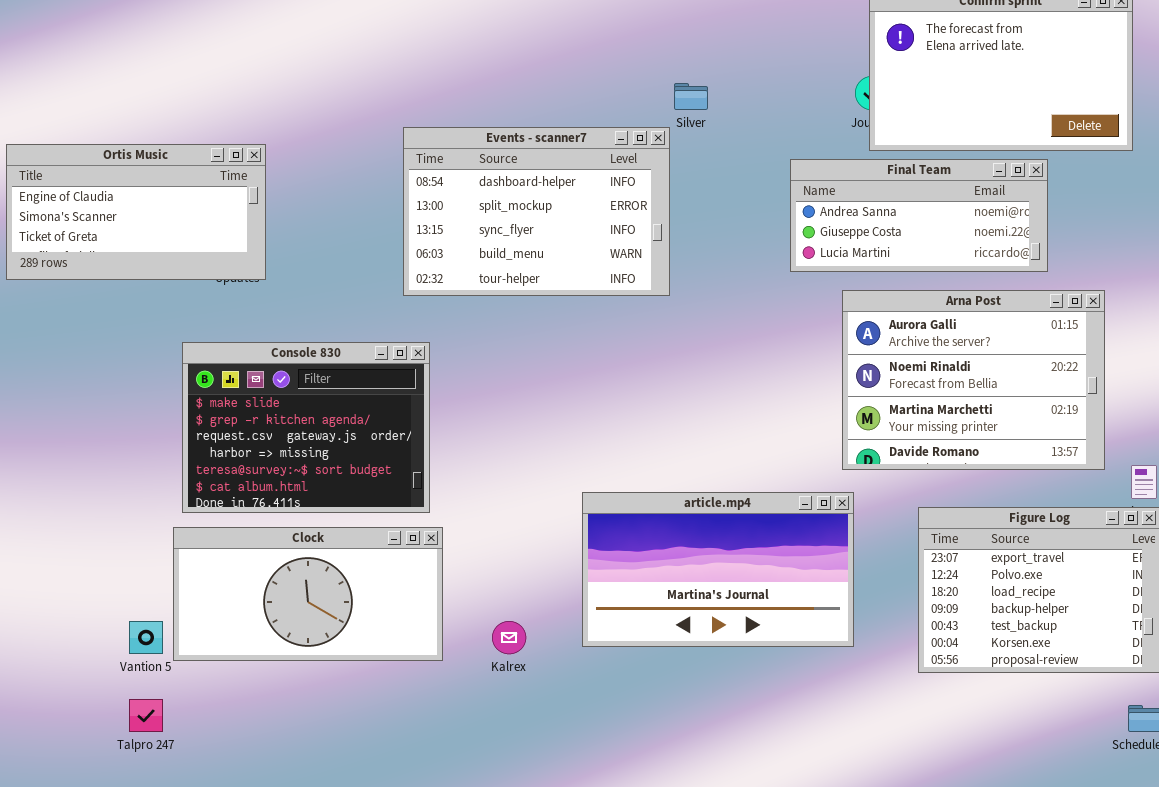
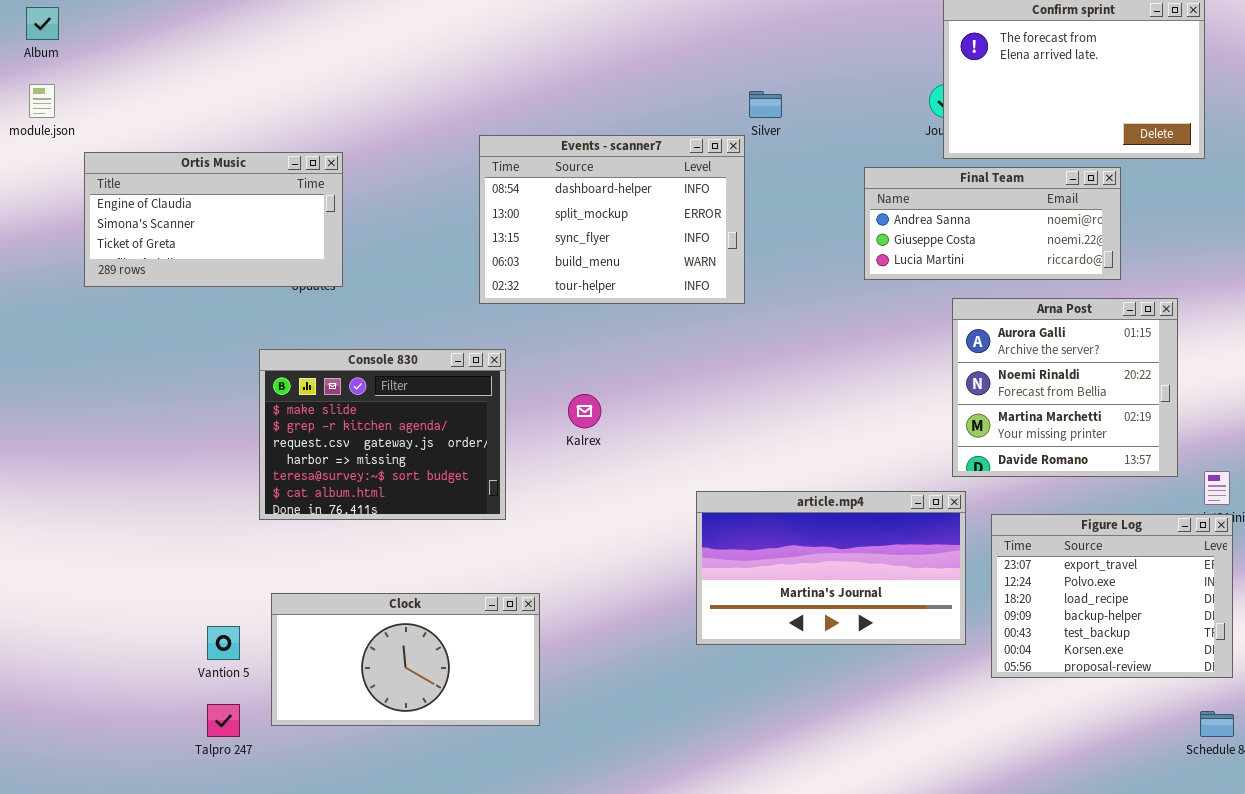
Arna Post: [842,290,1105,470] -> [952,298,1178,477], resized
article.mp4: [582,492,854,647] -> [696,491,966,645], moved
Clock: [173,527,443,661] -> [271,593,540,726], moved
Kalrex: [492,621,526,654] -> [568,394,601,428], moved

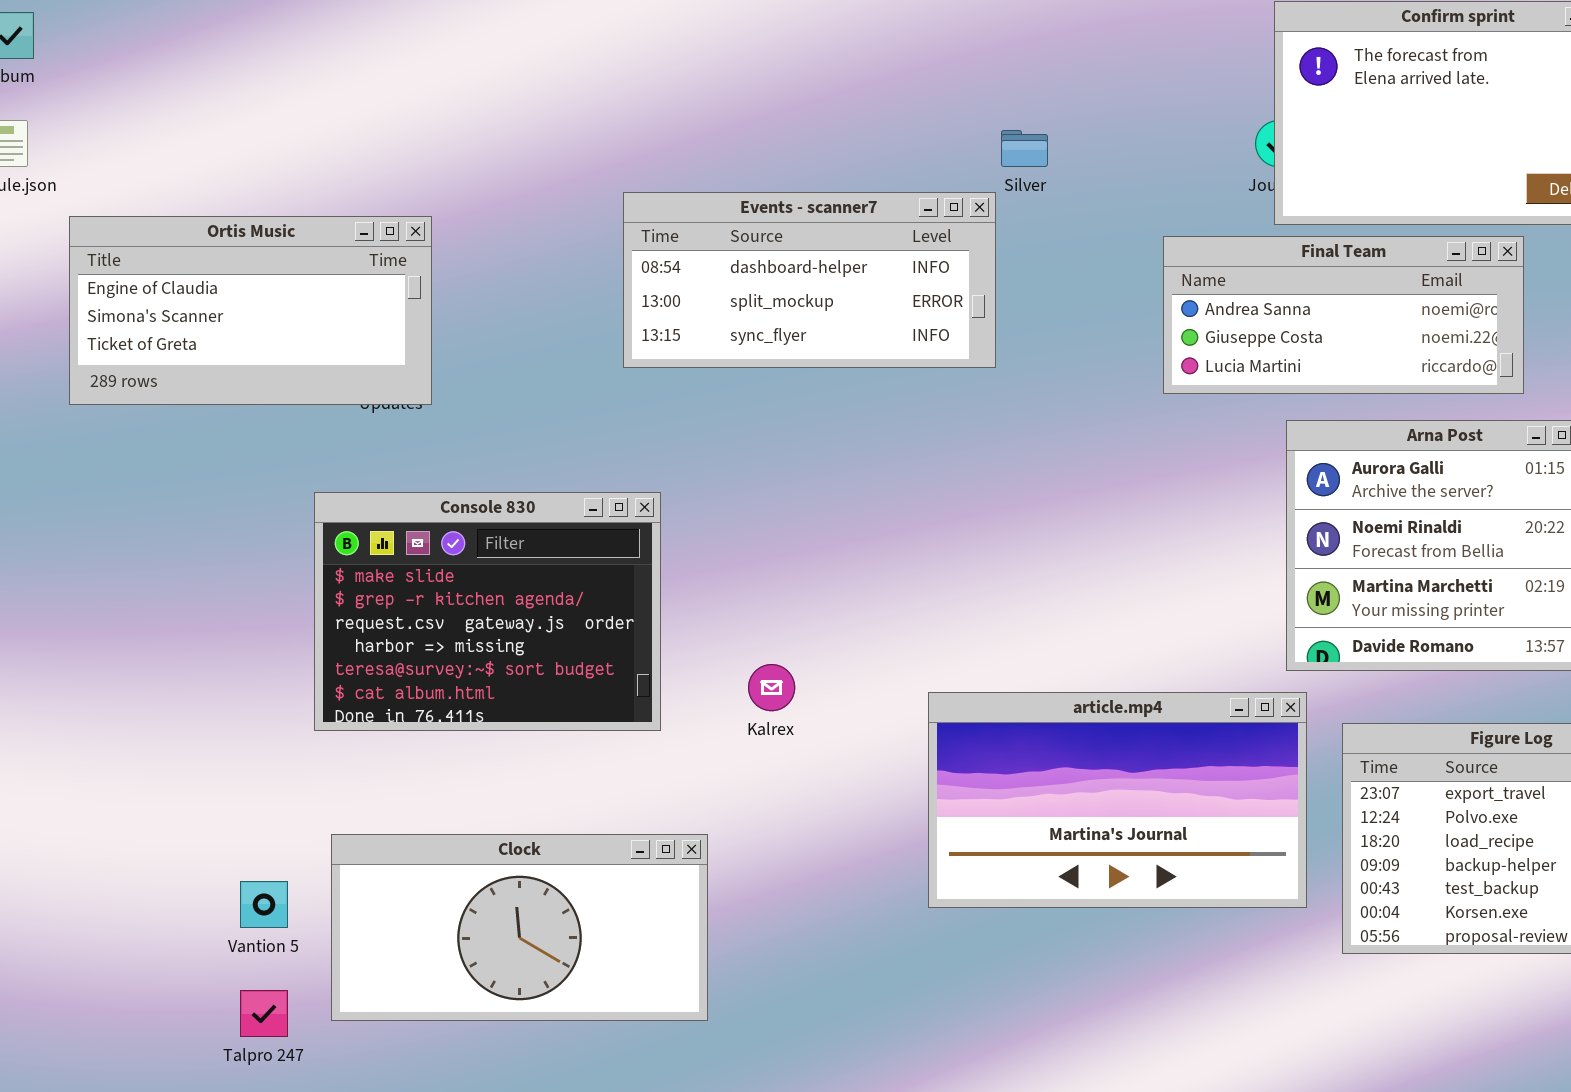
Events - scanner7: [479,135,745,304] -> [623,192,996,368], resized
Kalrex: [568,394,601,428] -> [748,664,795,711], moved

